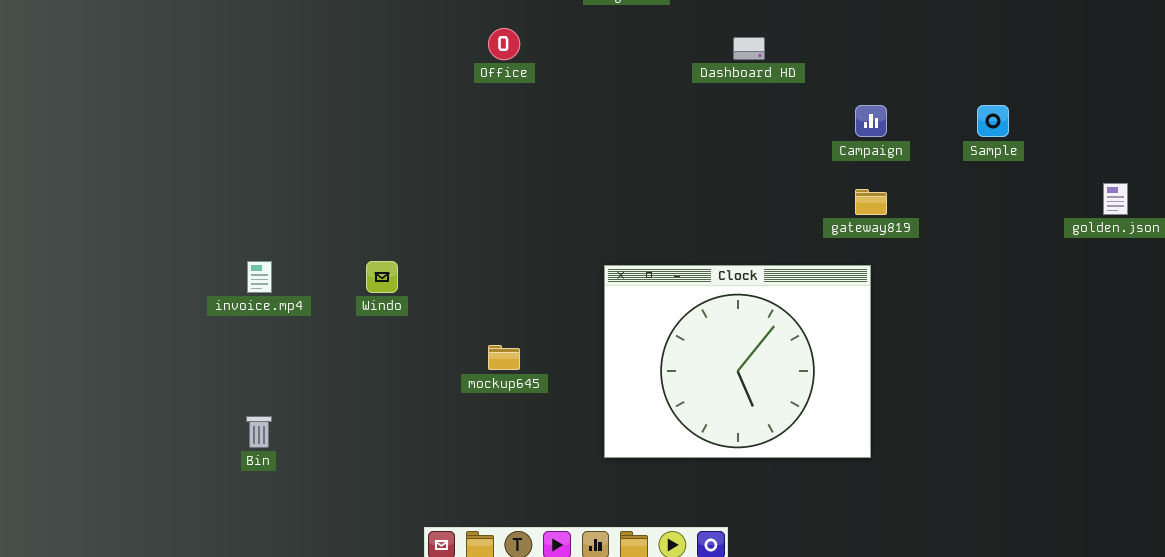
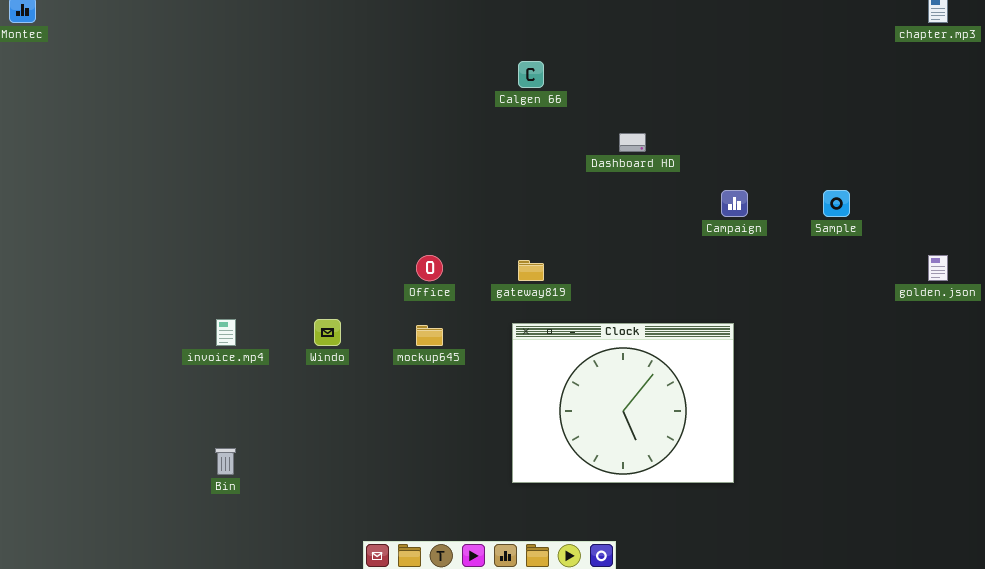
Office: [488,28,520,60] -> [416,255,443,281], moved
gateway819: [855,189,887,215] -> [518,260,544,281], moved
mockup645: [488,345,520,370] -> [416,325,443,346], moved

